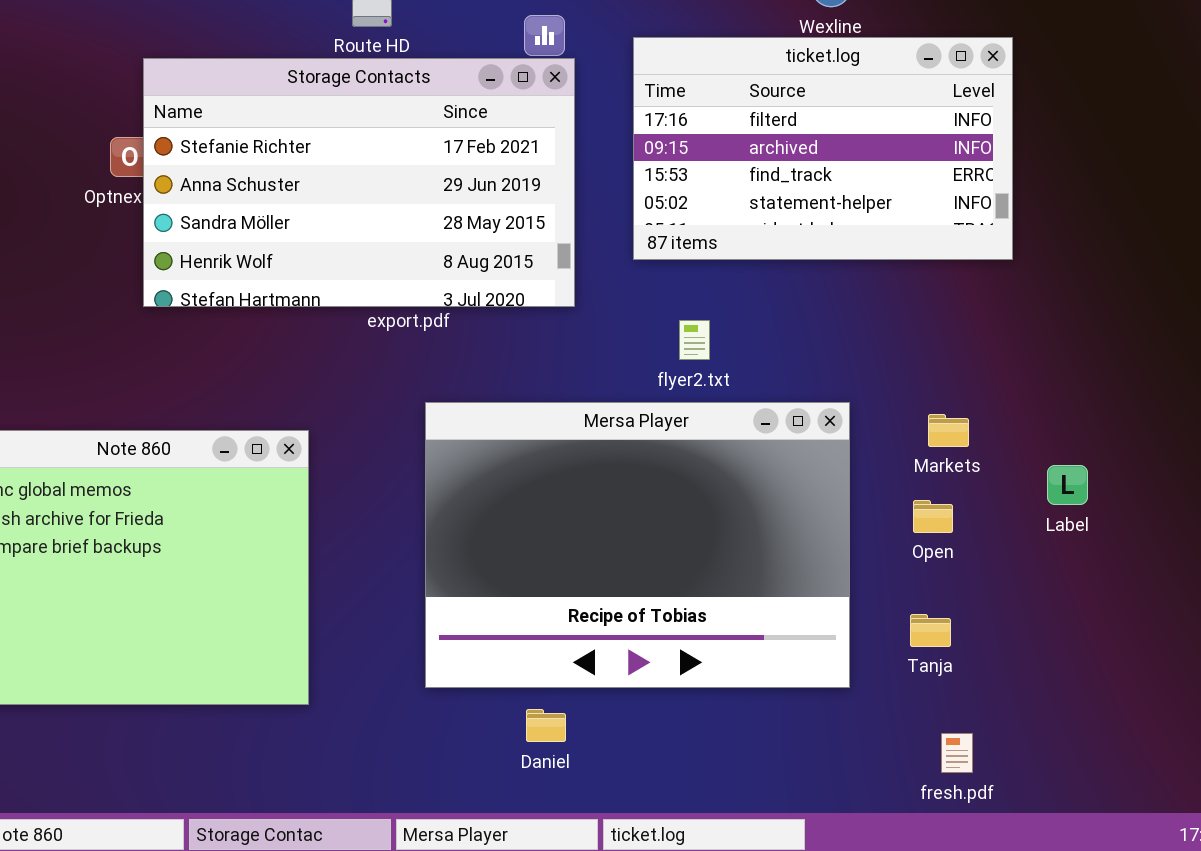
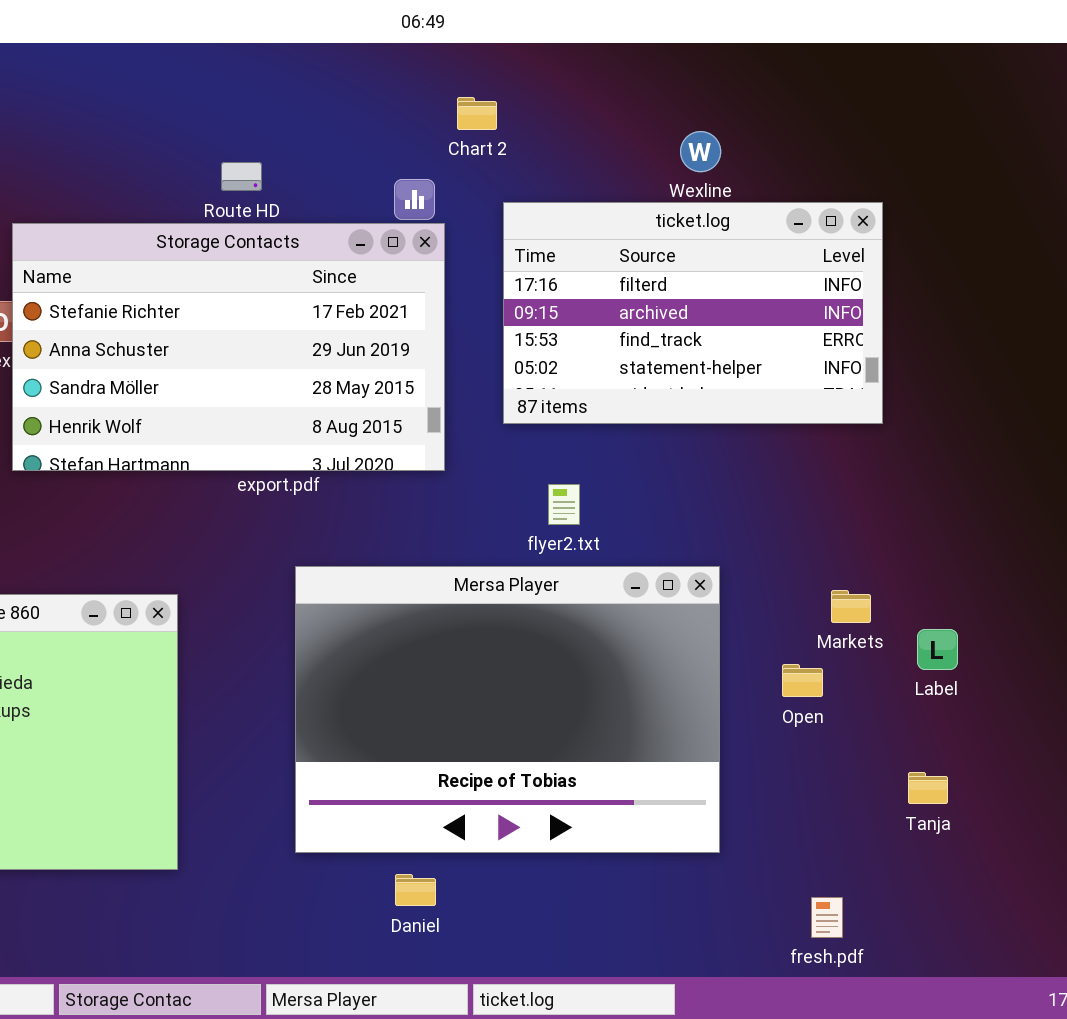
Markets: [928,414,969,447] -> [831,590,871,623], moved
Tanja: [910,614,951,647] -> [908,772,948,804], moved

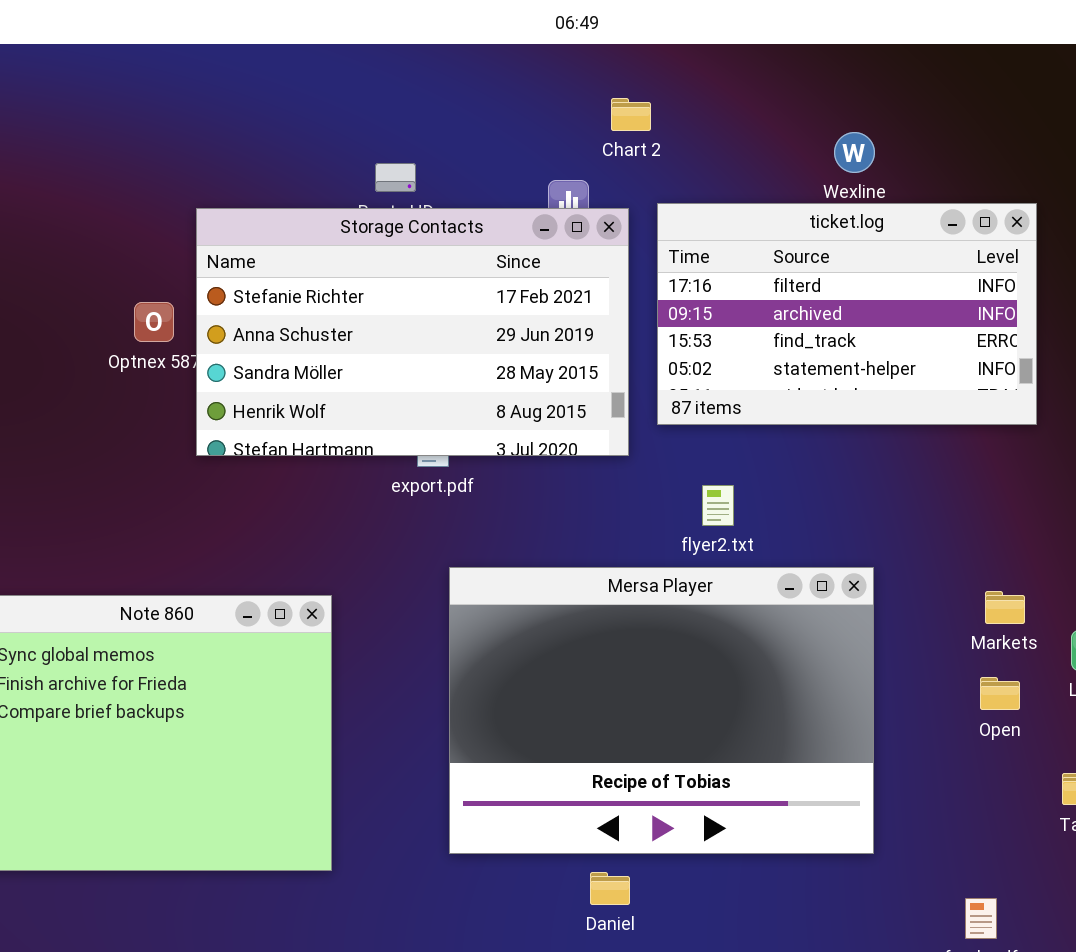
Storage Contacts: [12,223,445,471] -> [196,208,629,456], moved
Open: [782,664,823,697] -> [980,677,1020,710], moved
Daniel: [395,874,436,906] -> [590,872,630,905], moved

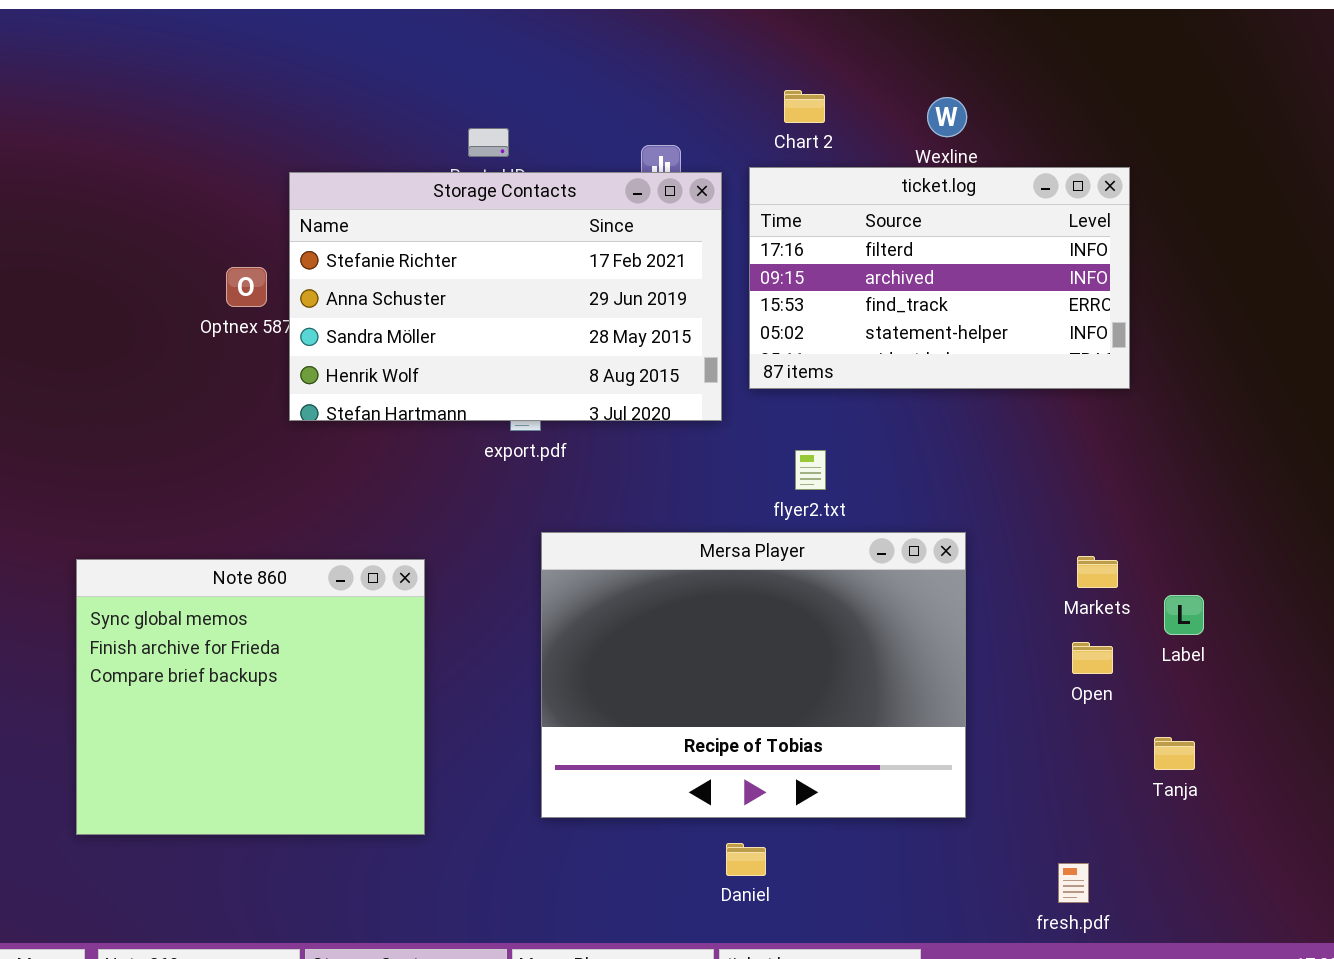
Chart 2: [611,98,651,131] -> [784,90,825,123], moved
Daniel: [590,872,630,905] -> [726,843,766,876], moved

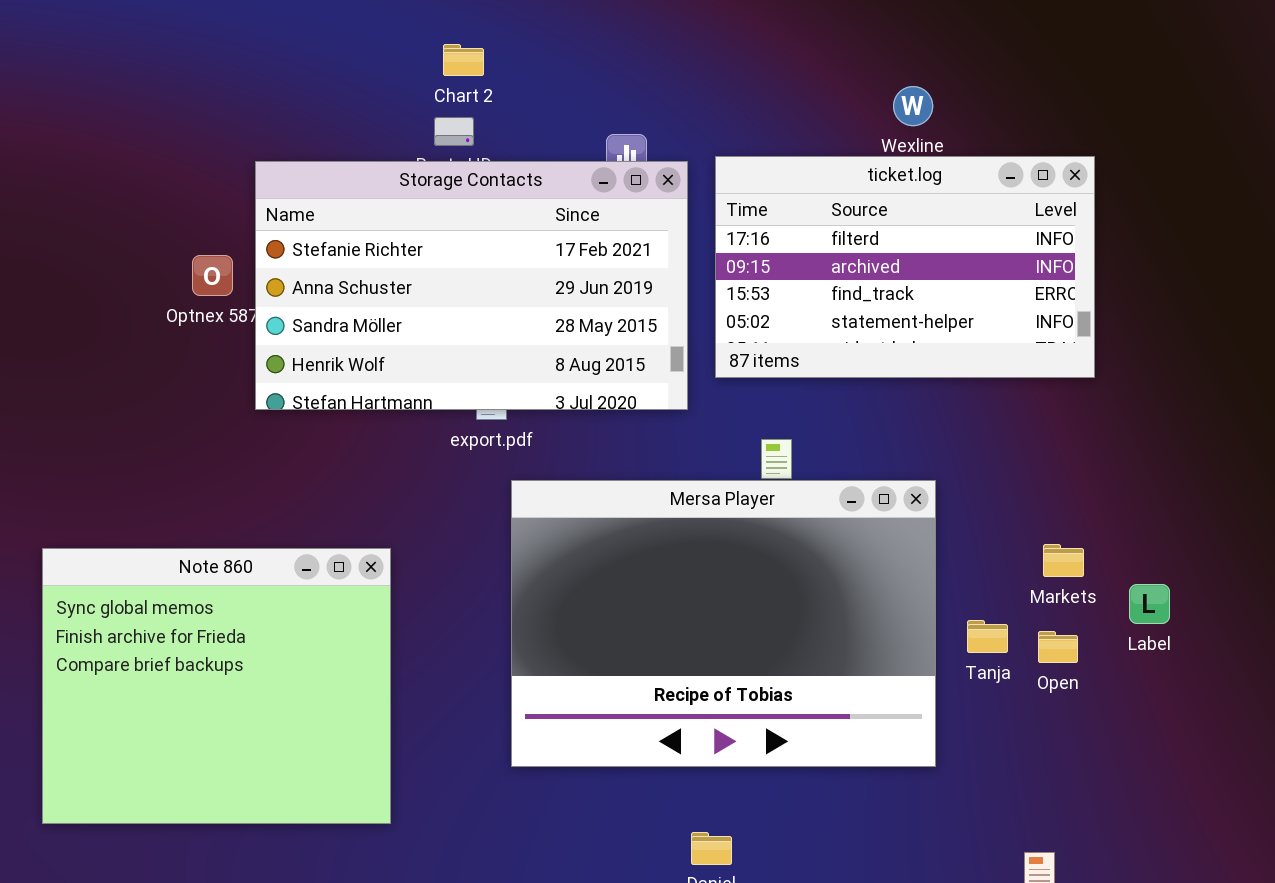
Chart 2: [784,90,825,123] -> [443,44,484,76], moved
Mersa Player: [541,532,966,818] -> [511,480,936,767], moved
Tanja: [1154,737,1195,770] -> [967,620,1008,653], moved

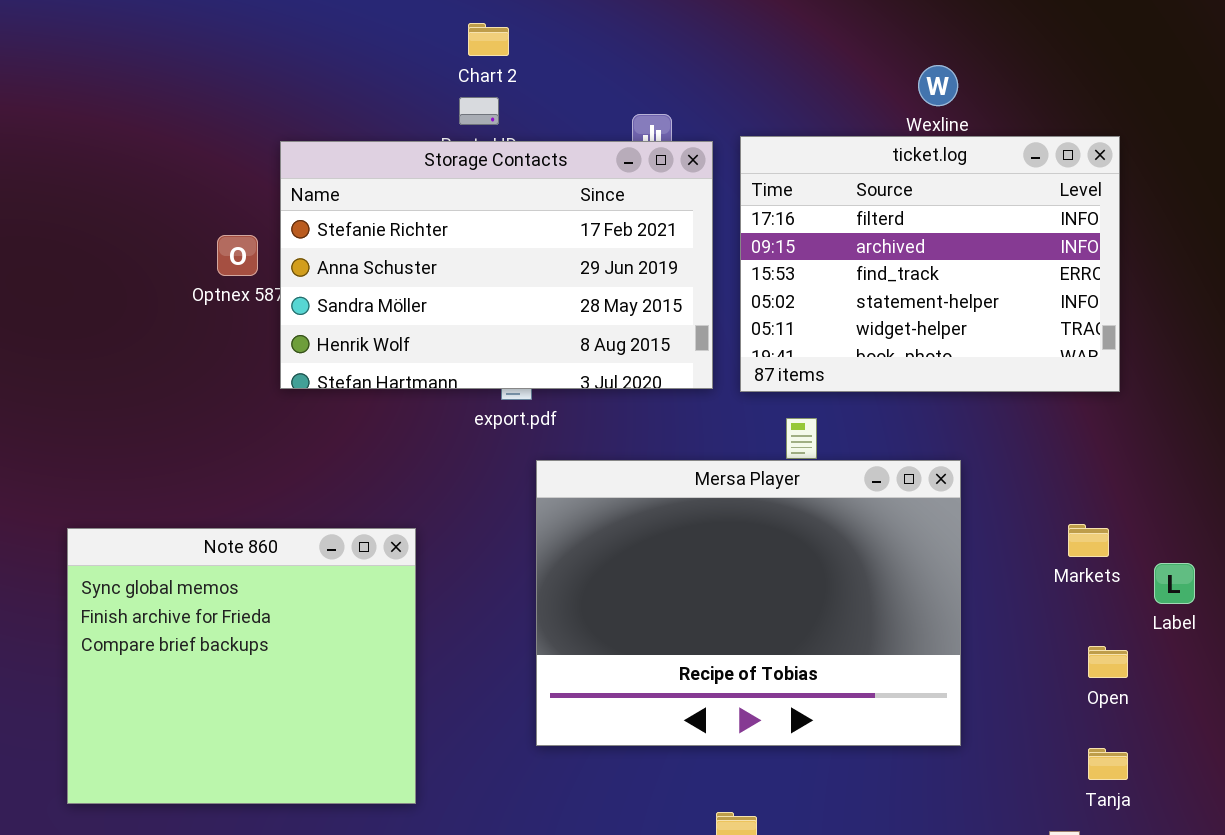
ticket.log: [715,156,1095,378] -> [740,136,1120,392], resized
Tanja: [967,620,1008,653] -> [1088,748,1128,780], moved
Open: [1038,631,1078,663] -> [1088,646,1128,678], moved

